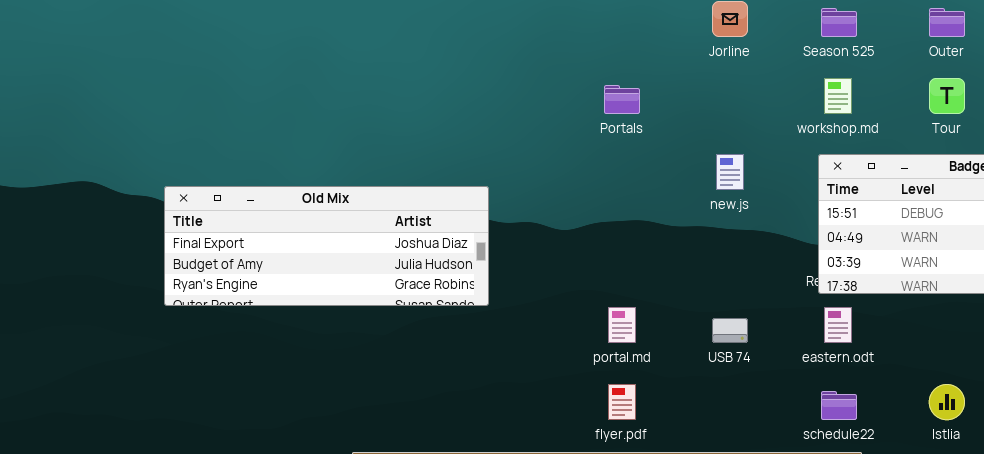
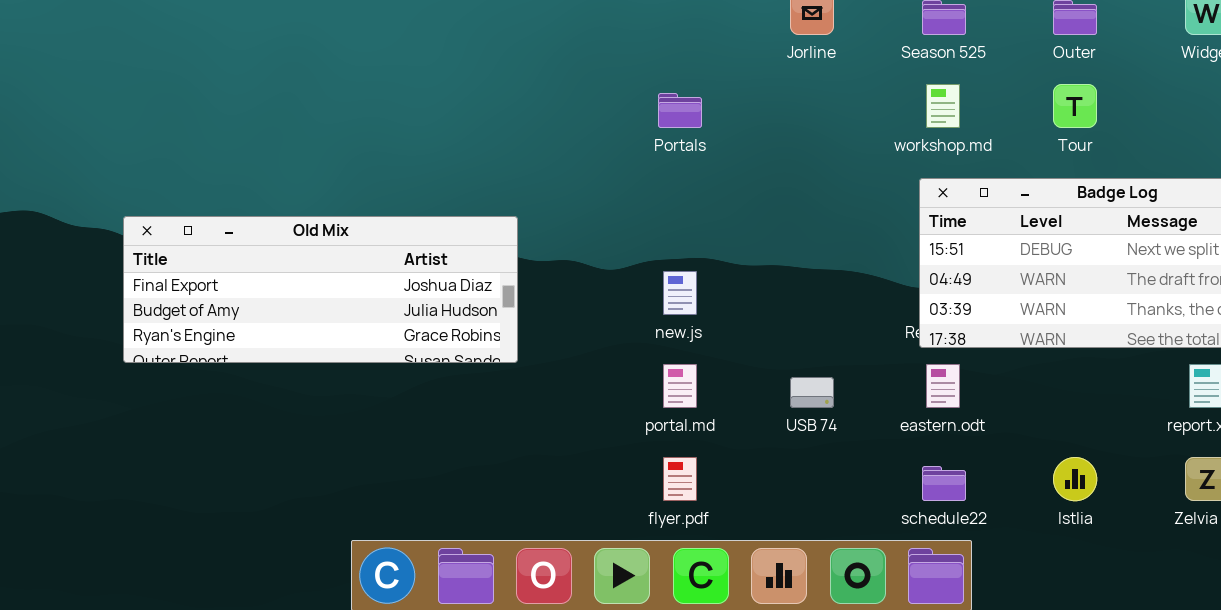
new.js: [716,154,744,190] -> [663,271,697,315], moved

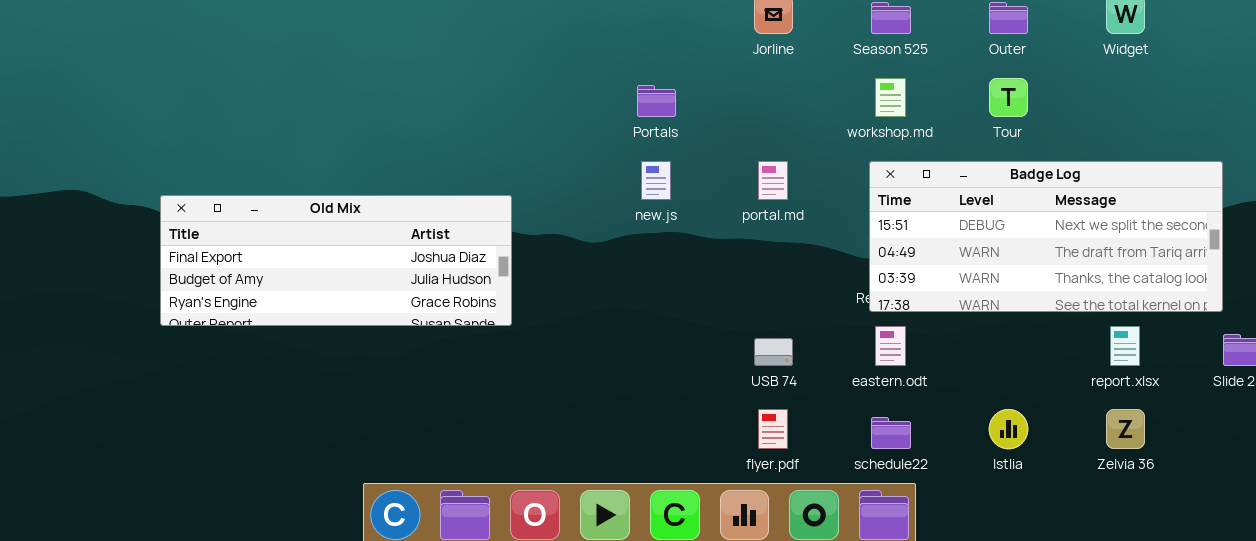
new.js: [663,271,697,315] -> [641,161,671,200], moved
portal.md: [663,364,697,408] -> [758,161,788,200], moved
flyer.pdf: [663,457,697,501] -> [758,409,788,449], moved

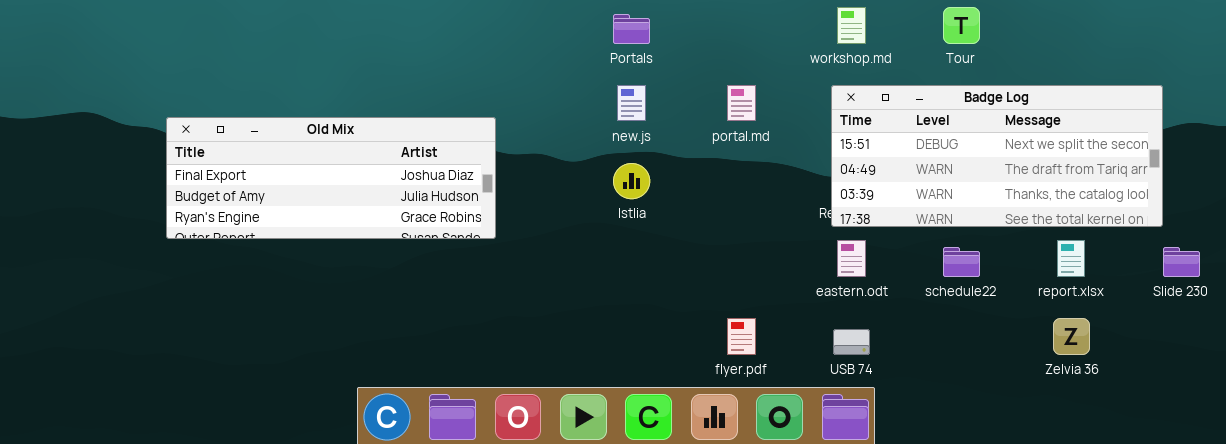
USB 74: [754,338,793,366] -> [833,329,870,355], moved
Istlia: [989,409,1028,449] -> [613,163,650,199], moved
schedule22: [871,417,911,449] -> [943,247,980,277], moved

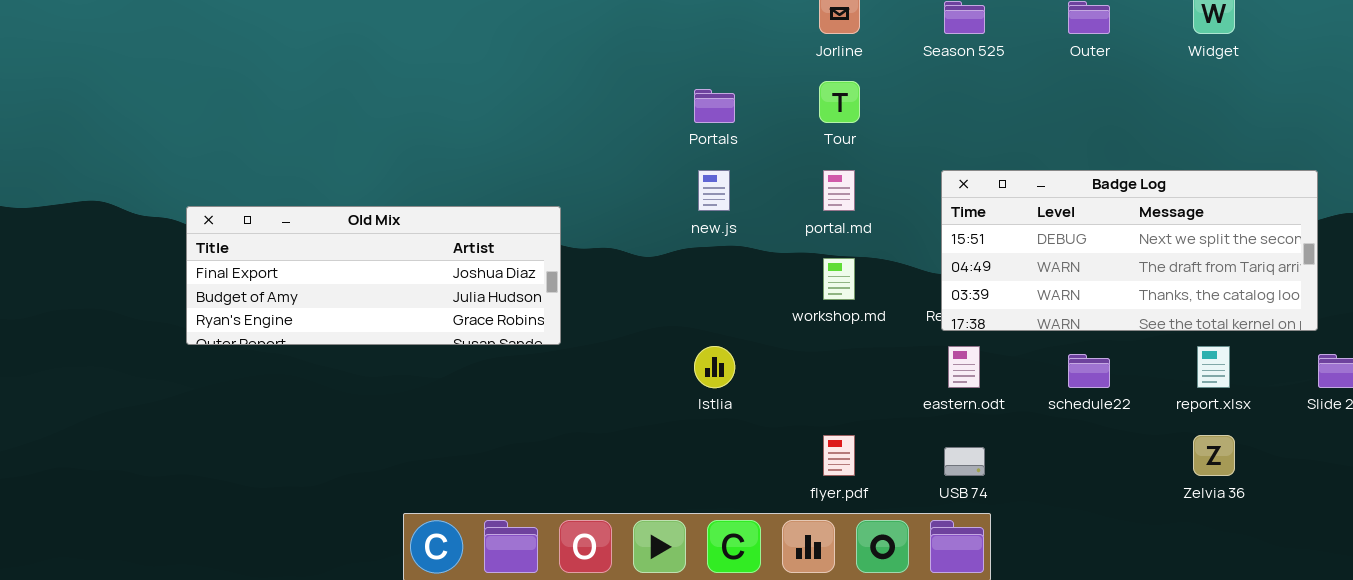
workshop.md: [837,7,866,44] -> [823,258,855,300], moved
Tour: [943,7,980,44] -> [819,81,860,123], moved
Istlia: [613,163,650,199] -> [694,346,735,388], moved

